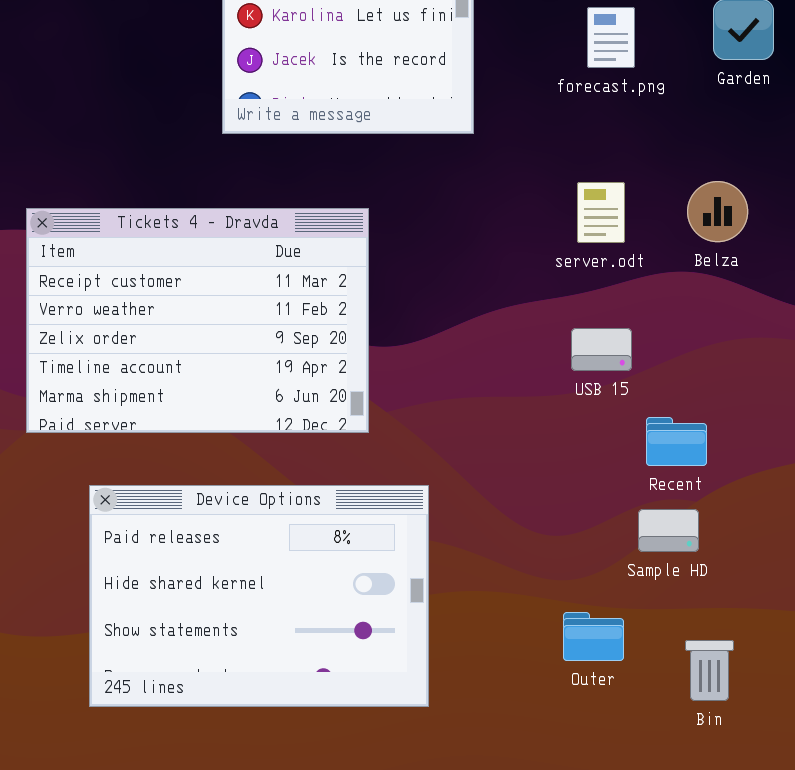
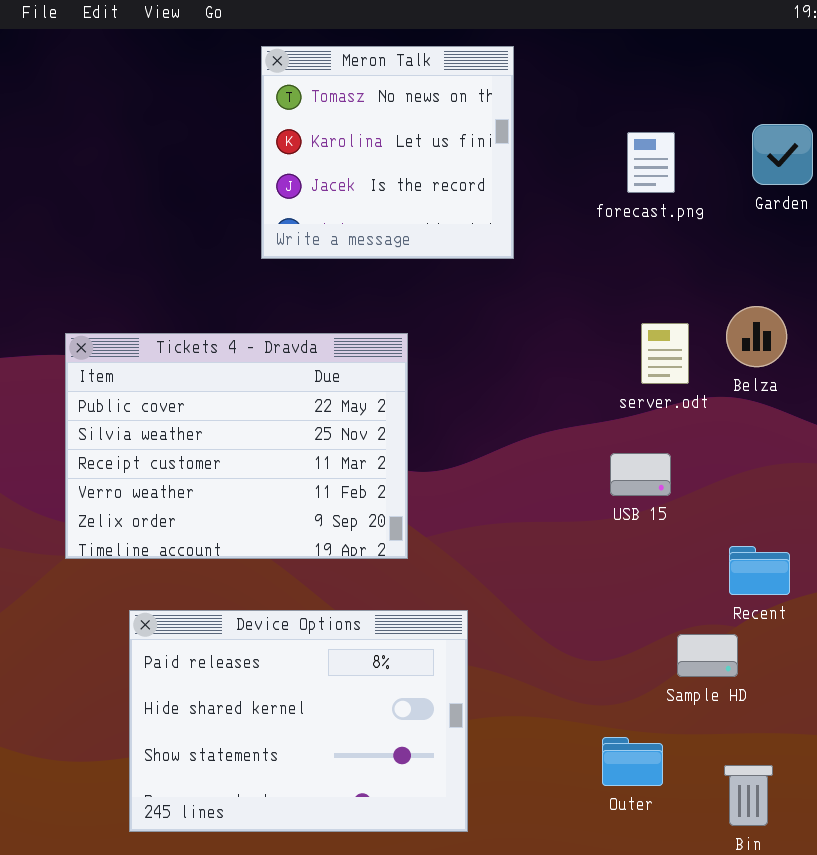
server.odt: [577,182,625,243] -> [641,323,689,384], moved
Tickets 4 - Dravda: [26,208,369,433] -> [65,333,408,559], scrolled up 2 rows
Recent: [646,417,707,466] -> [729,546,790,595], moved

